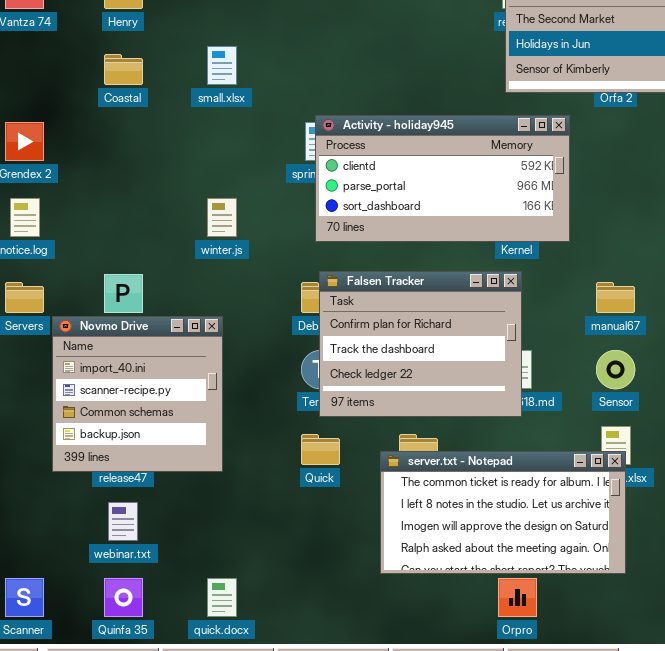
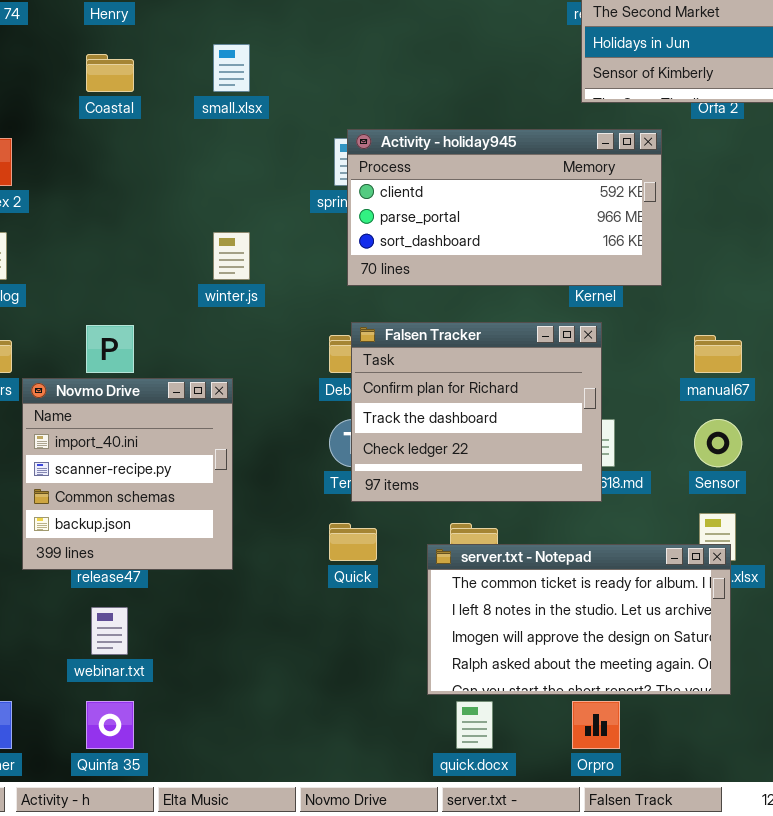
quick.docx: [207,578,237,617] -> [456,701,493,749], moved

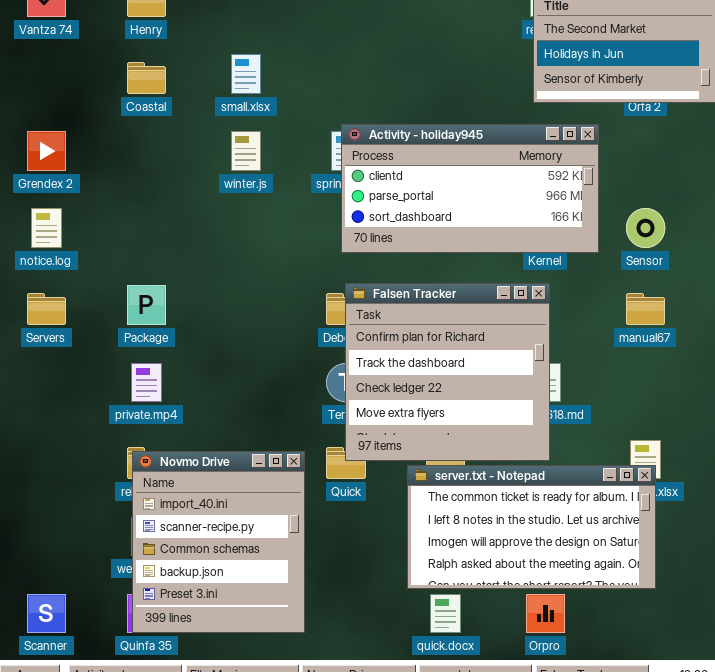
winter.js: [213,232,250,280] -> [231,131,261,171], moved
Falsen Tracker: [351,322,602,502] -> [345,283,550,461], resized
Novmo Drive: [22,378,233,570] -> [132,451,305,633], moved, resized
Sensor: [694,419,742,467] -> [626,208,665,248], moved

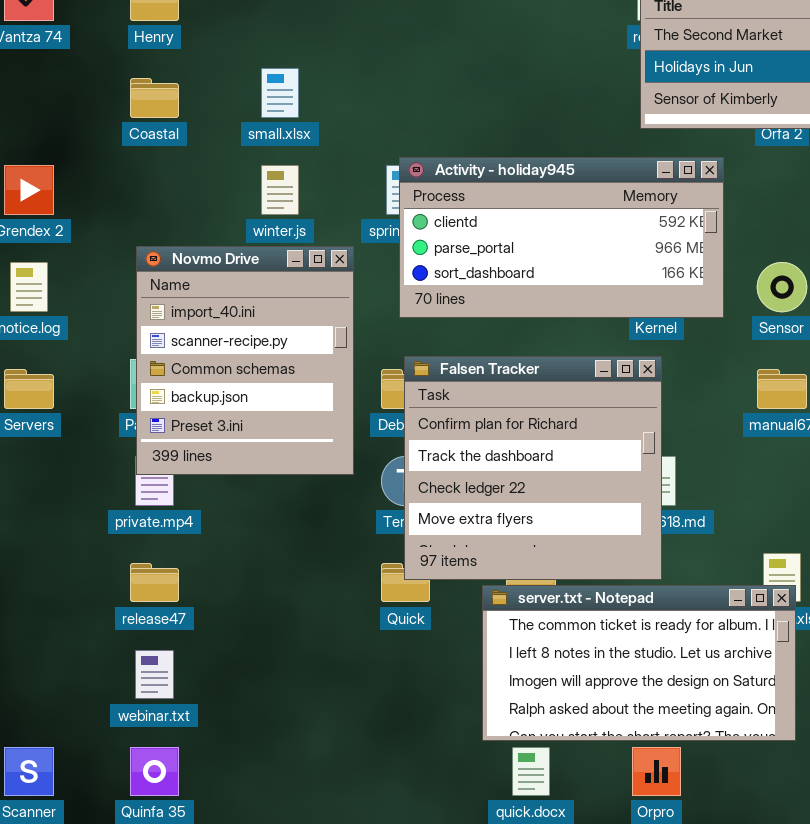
Novmo Drive: [132,451,305,633] -> [136,246,354,475], moved

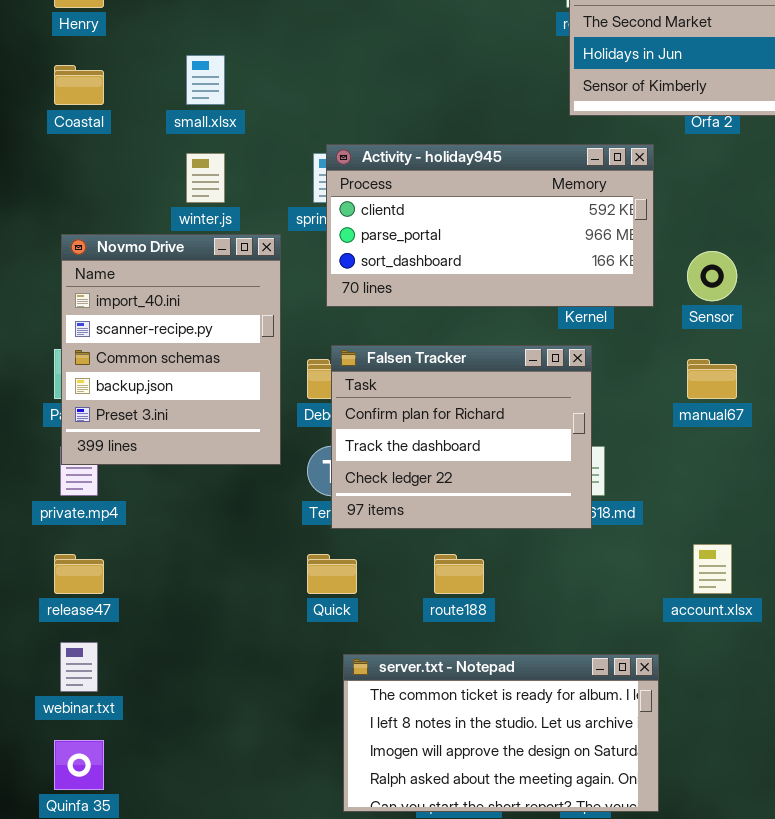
Falsen Tracker: [404,356,662,580] -> [331,345,592,529], resized
server.txt - Notepad: [482,585,796,741] -> [343,654,659,812], moved

